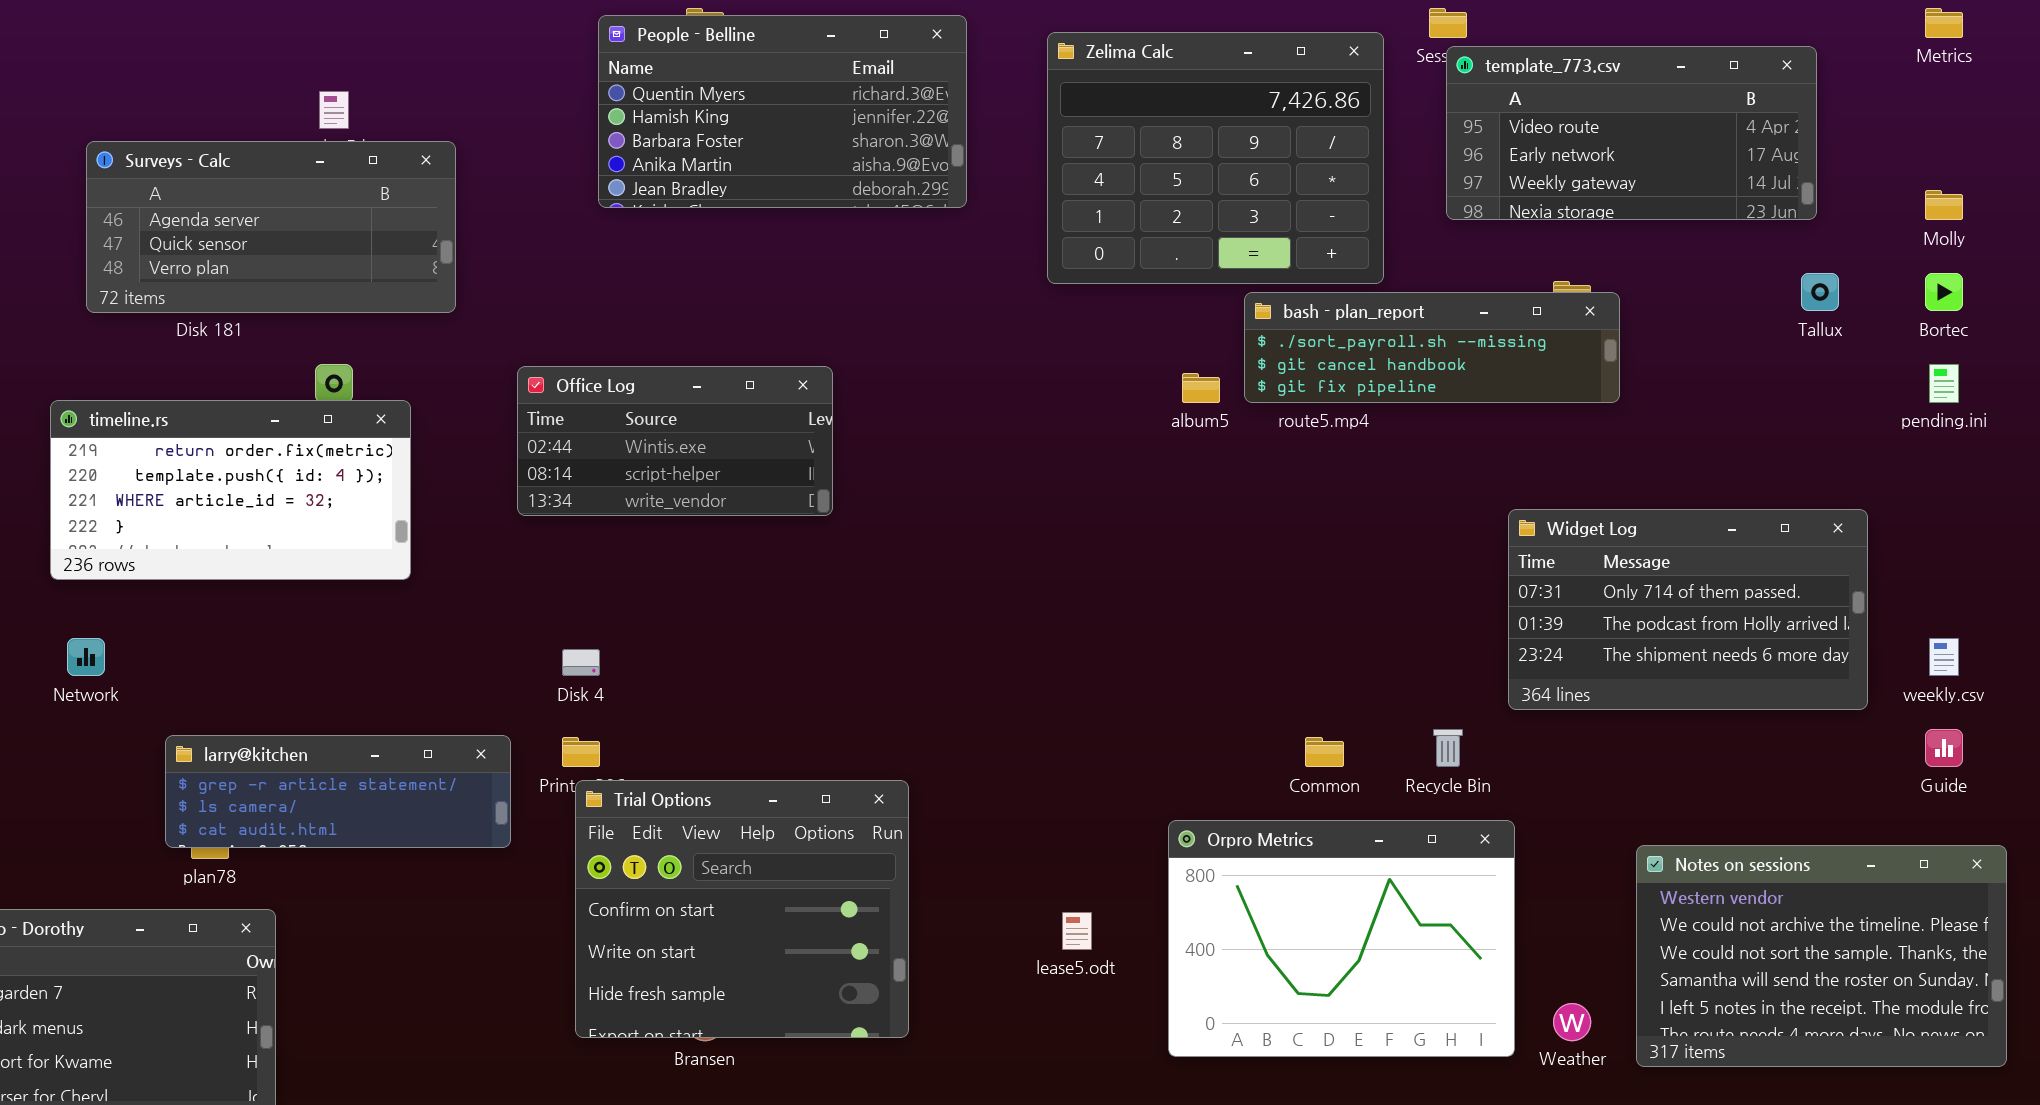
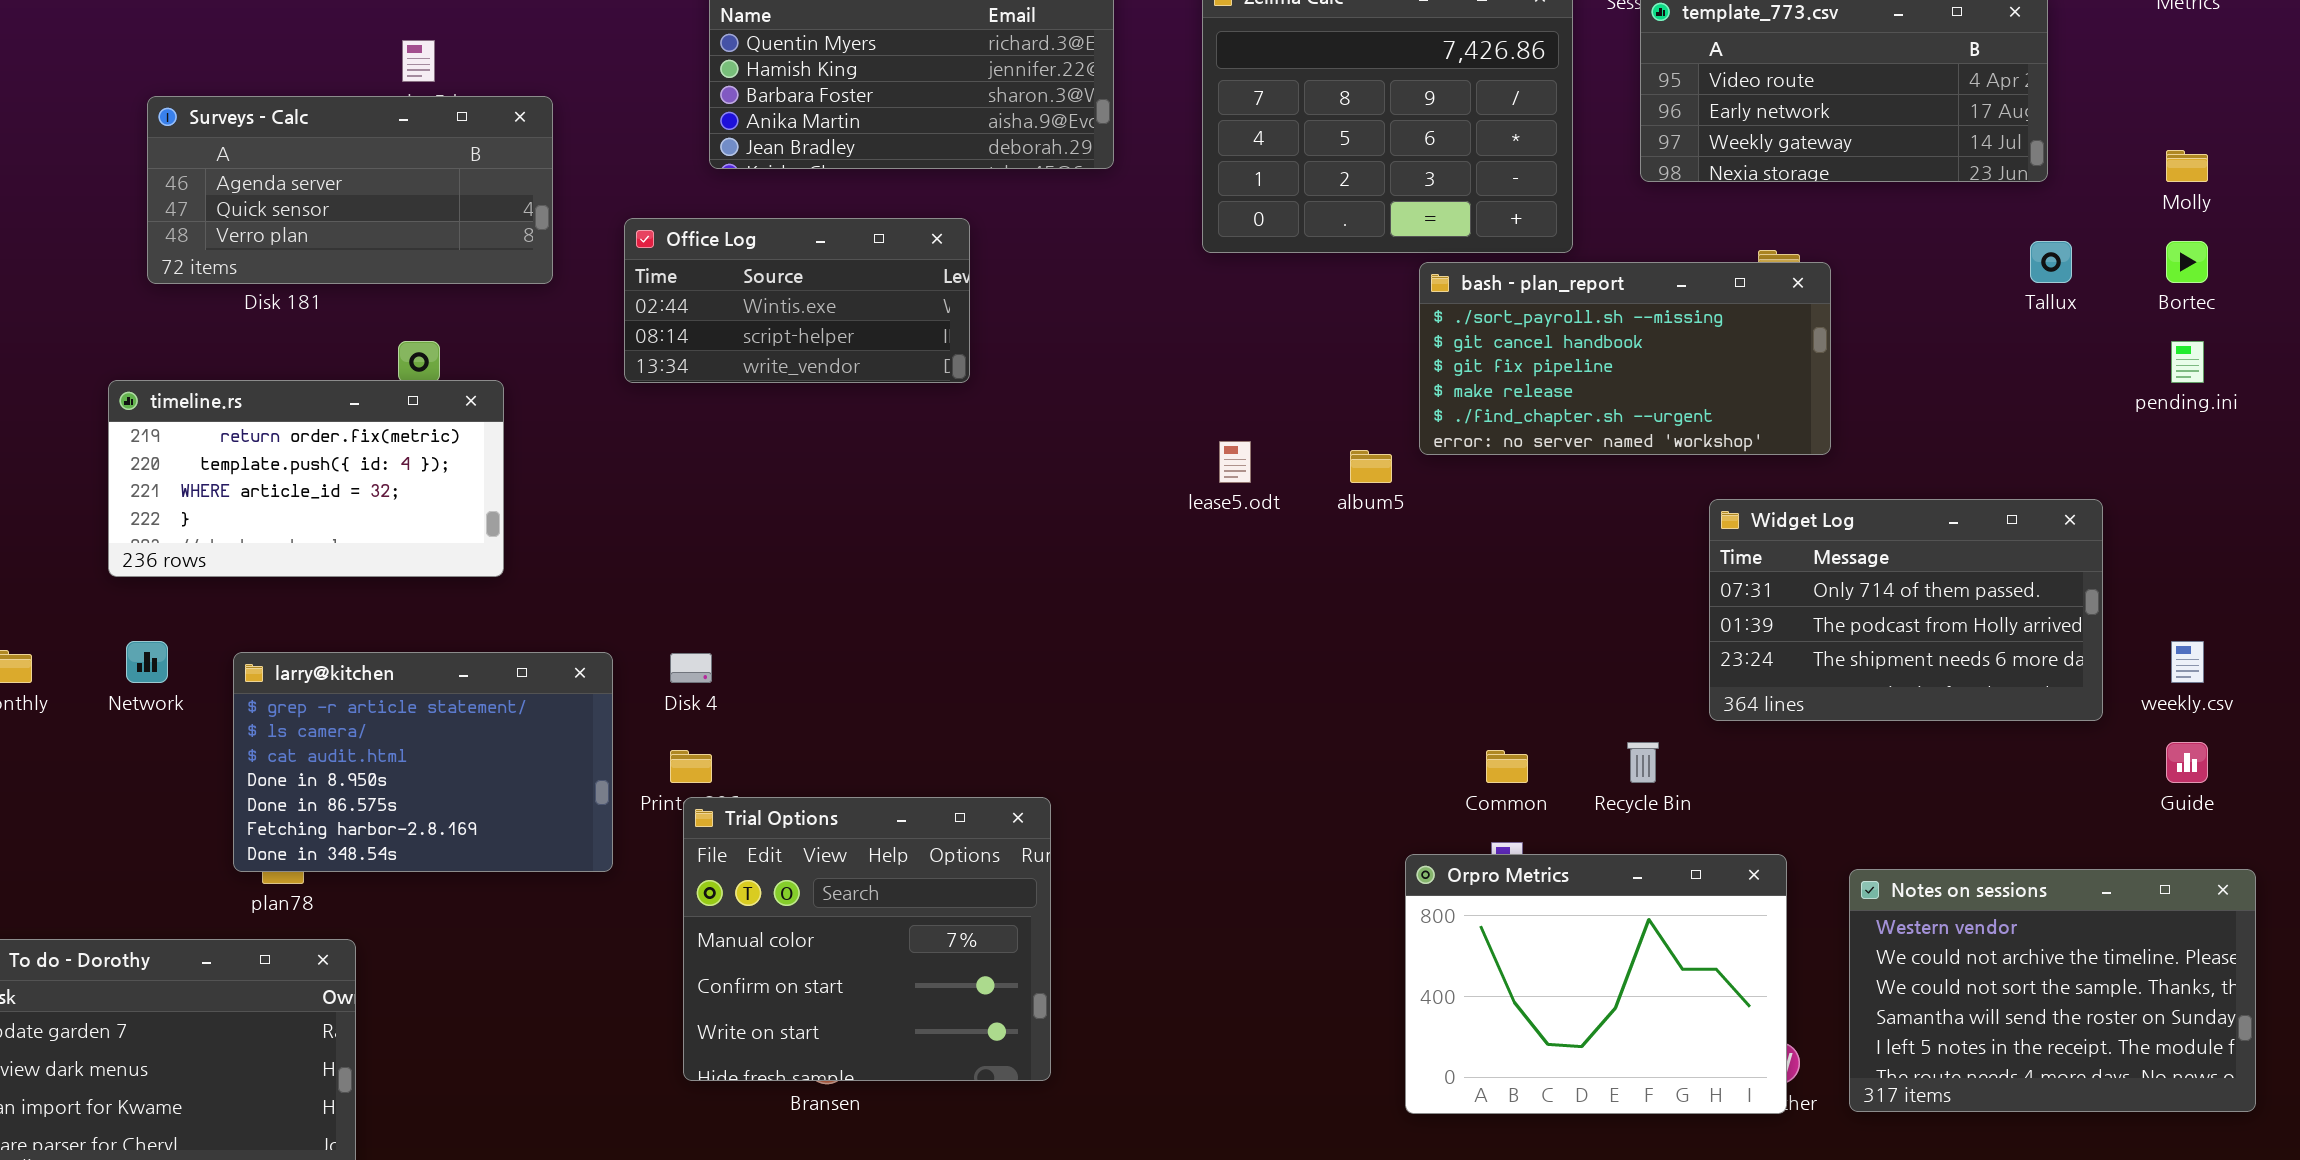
bash - plan_report: [1244,292,1620,403] -> [1419,262,1831,455], resized
Office Log: [517,366,833,516] -> [624,218,970,383], moved
album5: [1182,373,1220,403] -> [1350,450,1392,483], moved
larry@kitchen: [165,735,511,848] -> [233,652,613,872], resized
Trial Options: [575,780,909,1038] -> [683,797,1051,1081], scrolled up 1 row
Orpro Metrics: [1168,820,1515,1057] -> [1405,854,1787,1114], moved
lease5.odt: [1062,912,1092,950] -> [1219,441,1251,483], moved

